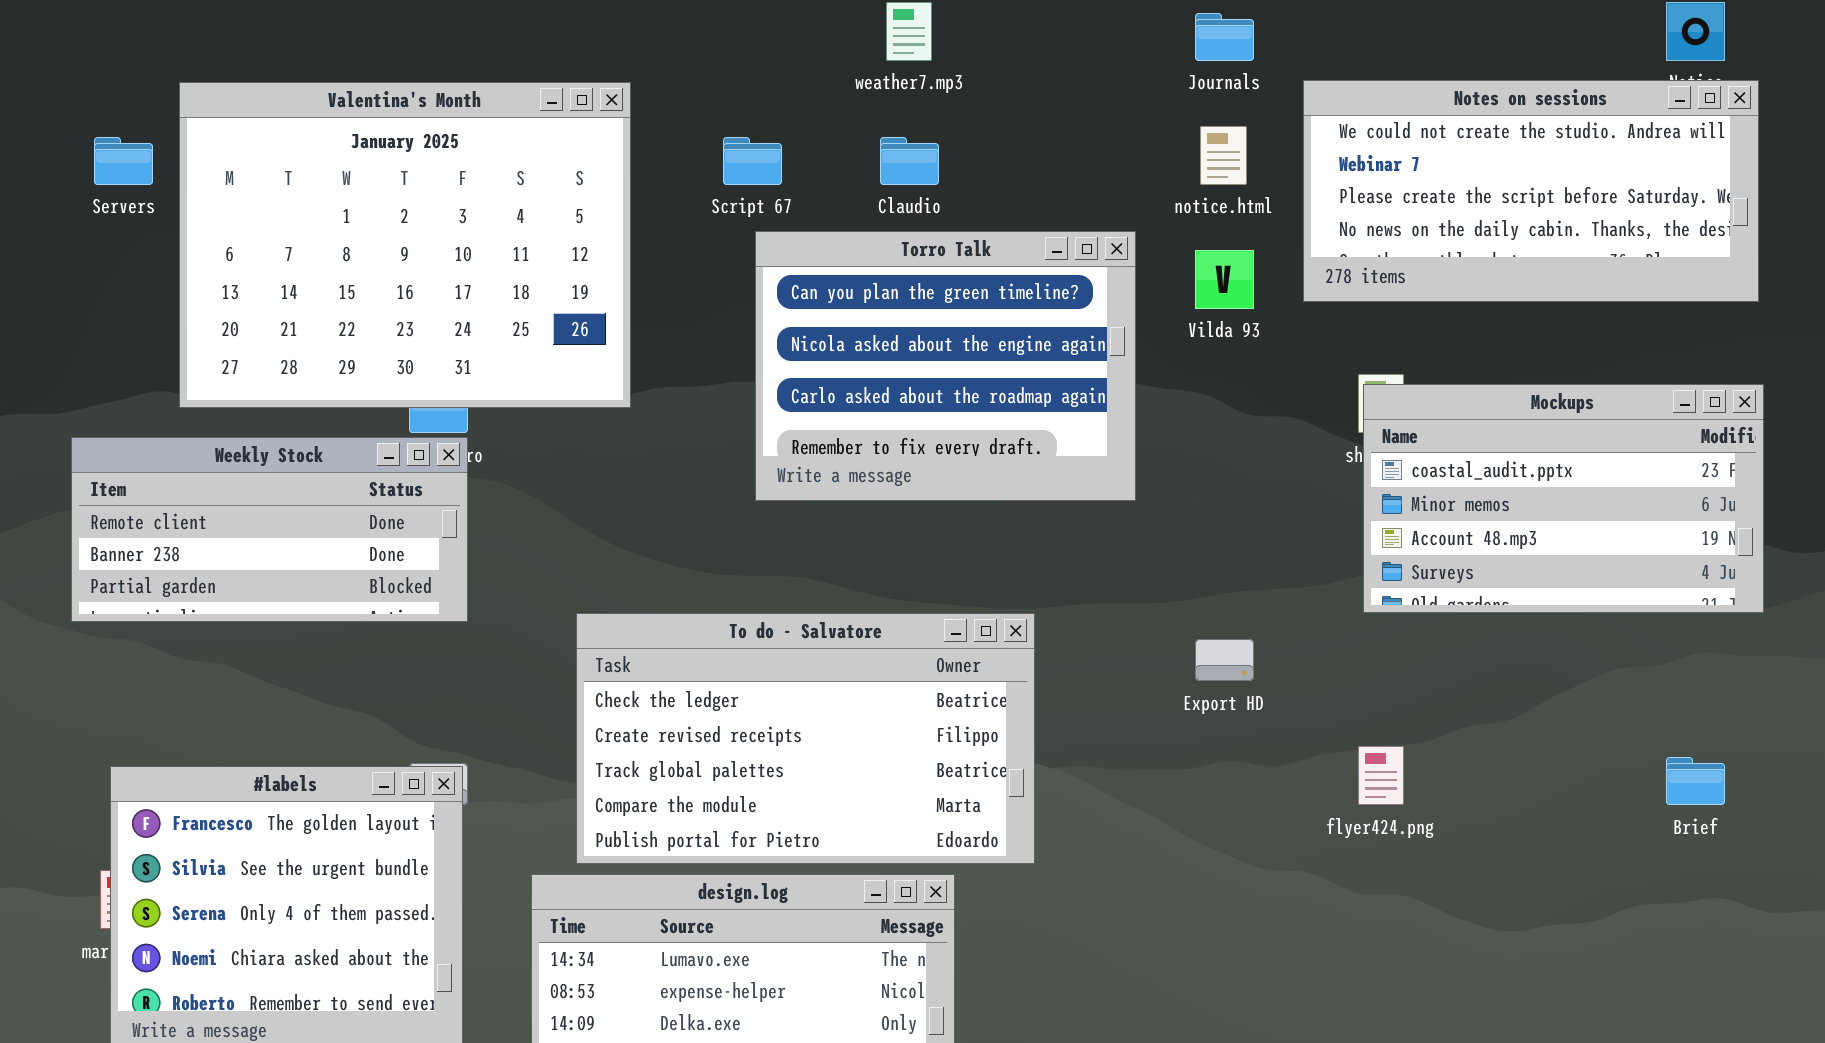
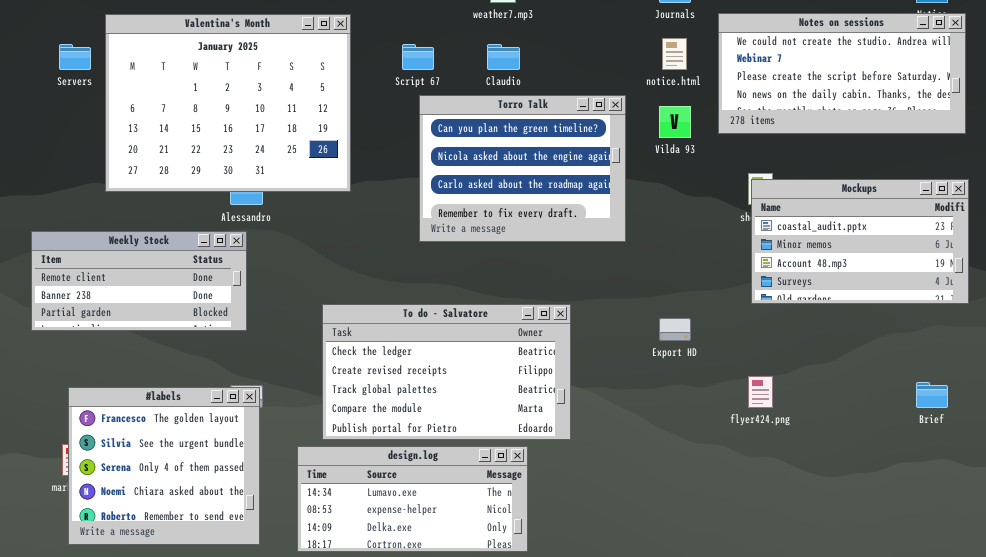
Weekly Stock: [71,437,468,622] -> [31,231,247,331], moved

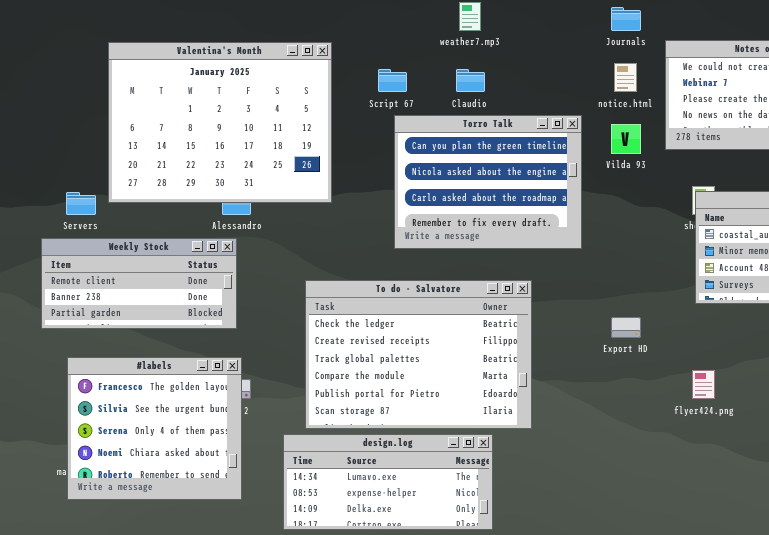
Servers: [59,44,91,70] -> [66,192,96,215], moved
To do - Salvatore: [322,304,571,440] -> [305,280,532,429], resized
#labels: [68,387,260,545] -> [67,357,242,500], moved

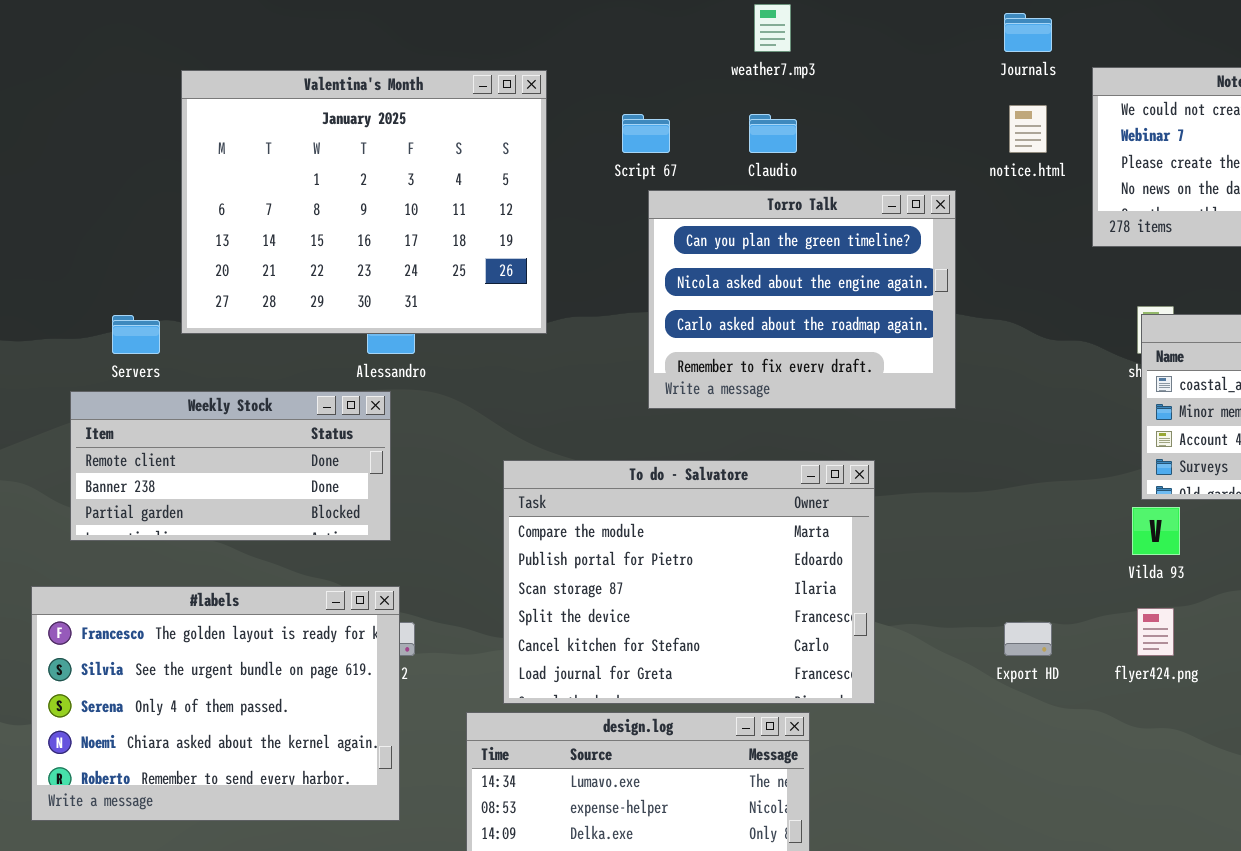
Vilda 93: [611,124,641,154] -> [1132,507,1180,555], moved
To do - Salvatore: [305,280,532,429] -> [503,460,875,704], scrolled down 3 rows
Export HD: [611,317,641,338] -> [1004,622,1052,656], moved
#labels: [67,357,242,500] -> [31,586,400,821], resized

